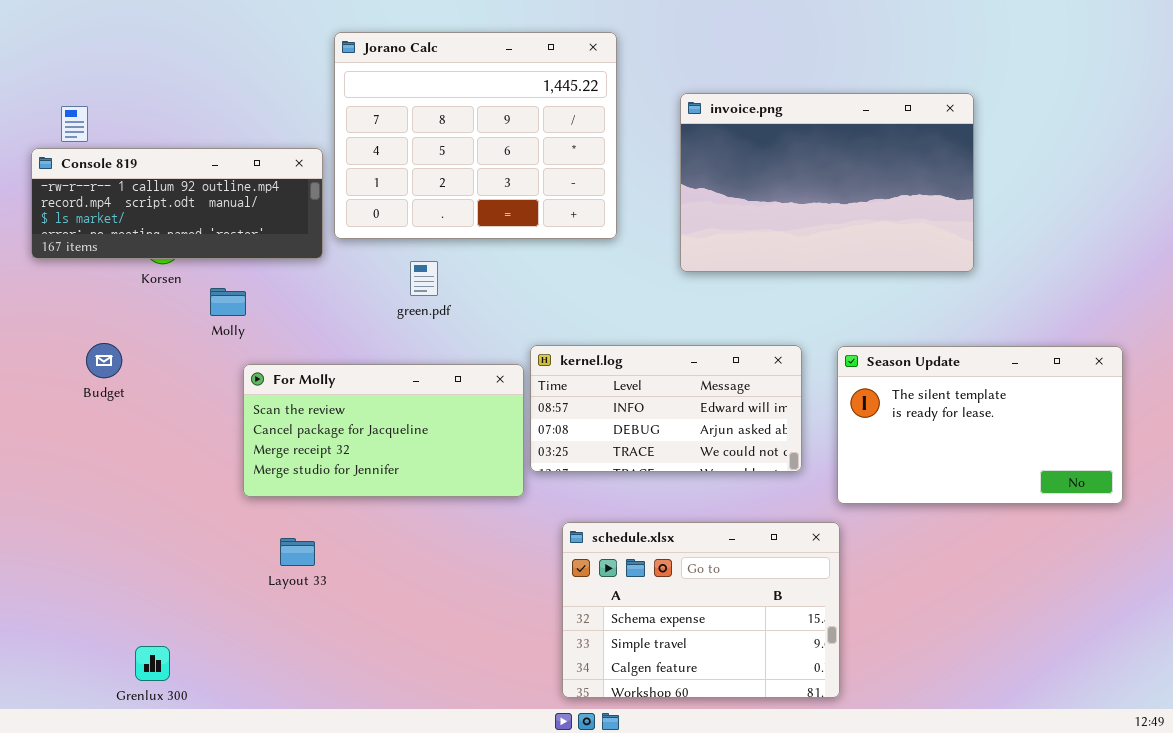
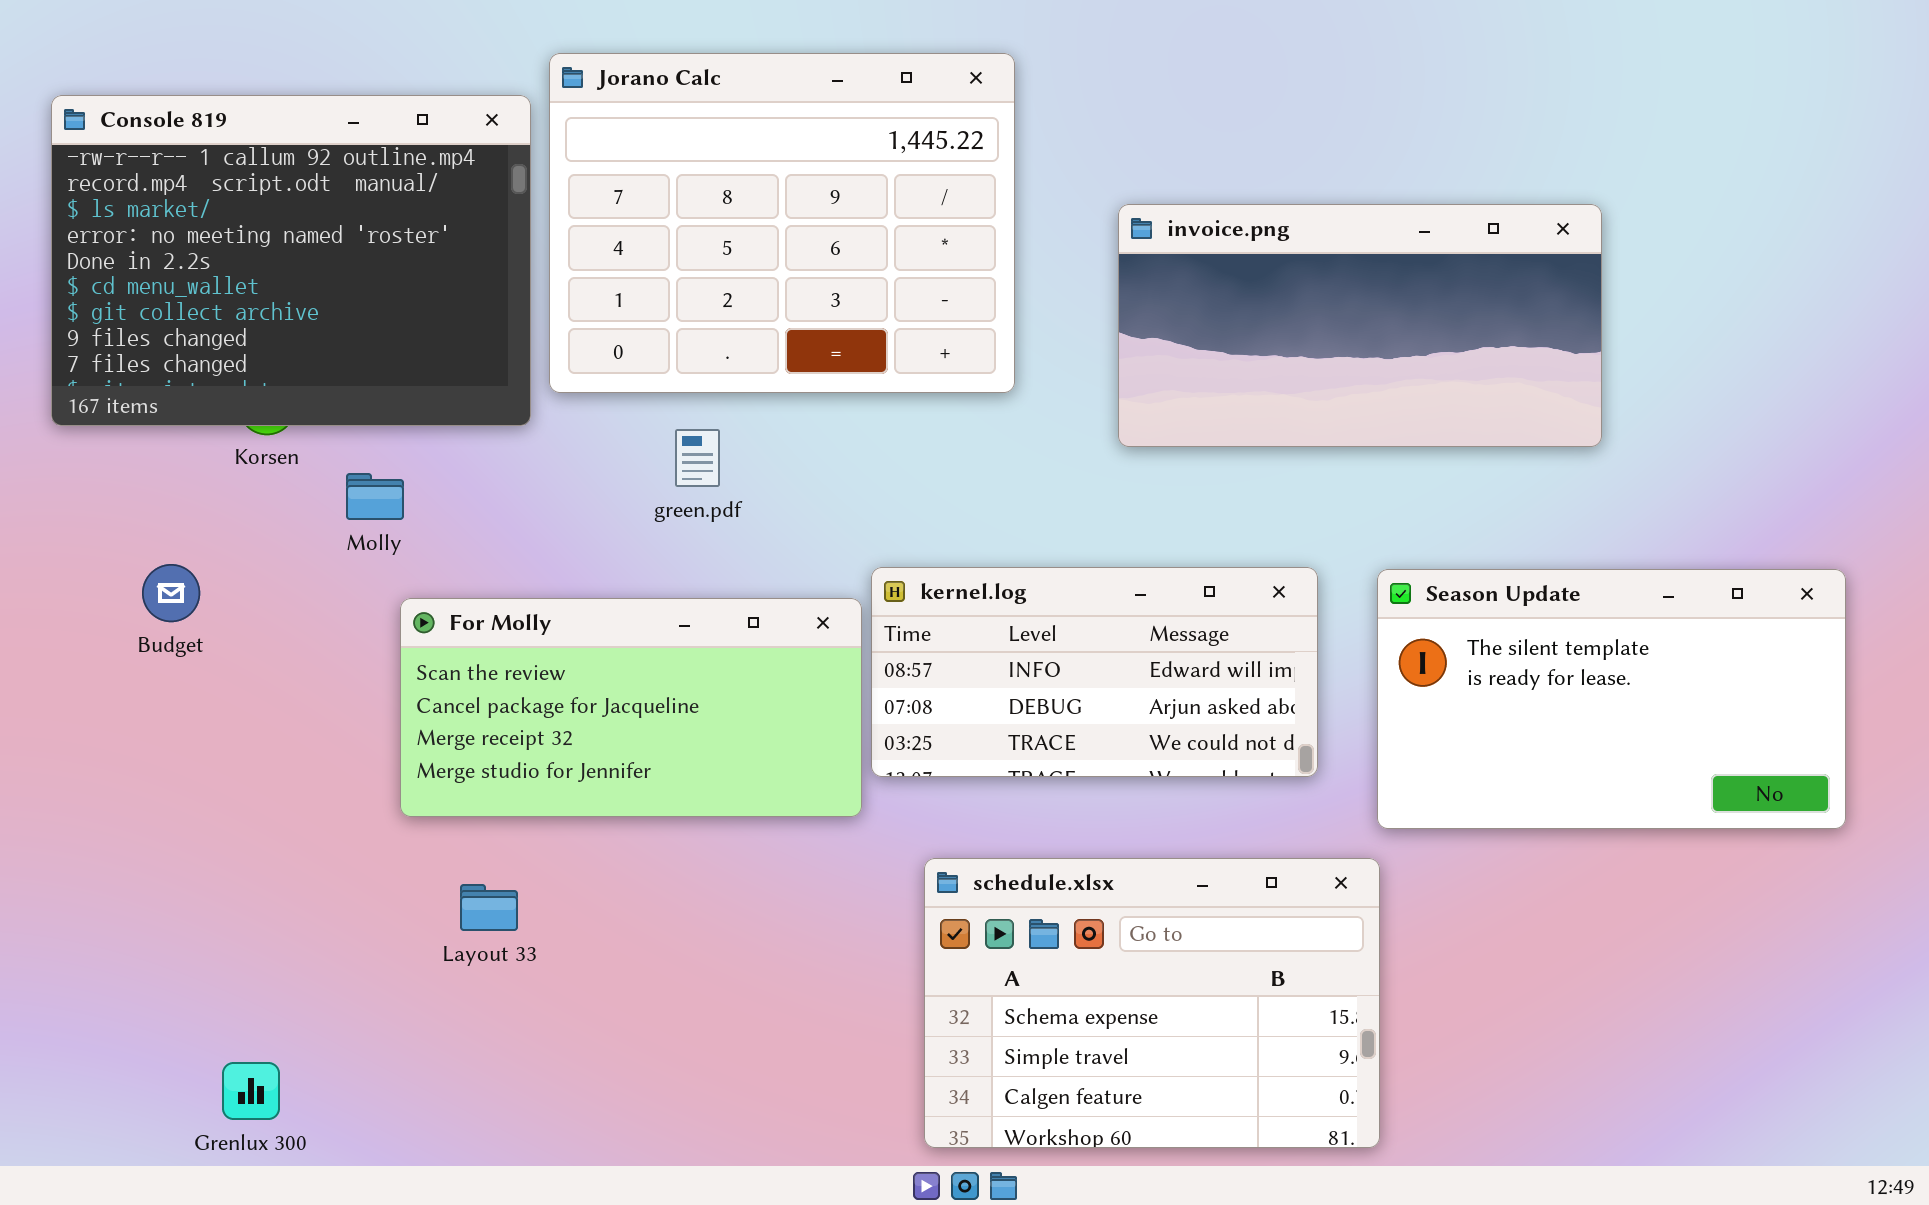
invoice.png: [680,93,974,272] -> [1118,204,1602,447], resized
Console 819: [31,148,323,259] -> [51,95,531,426], resized

